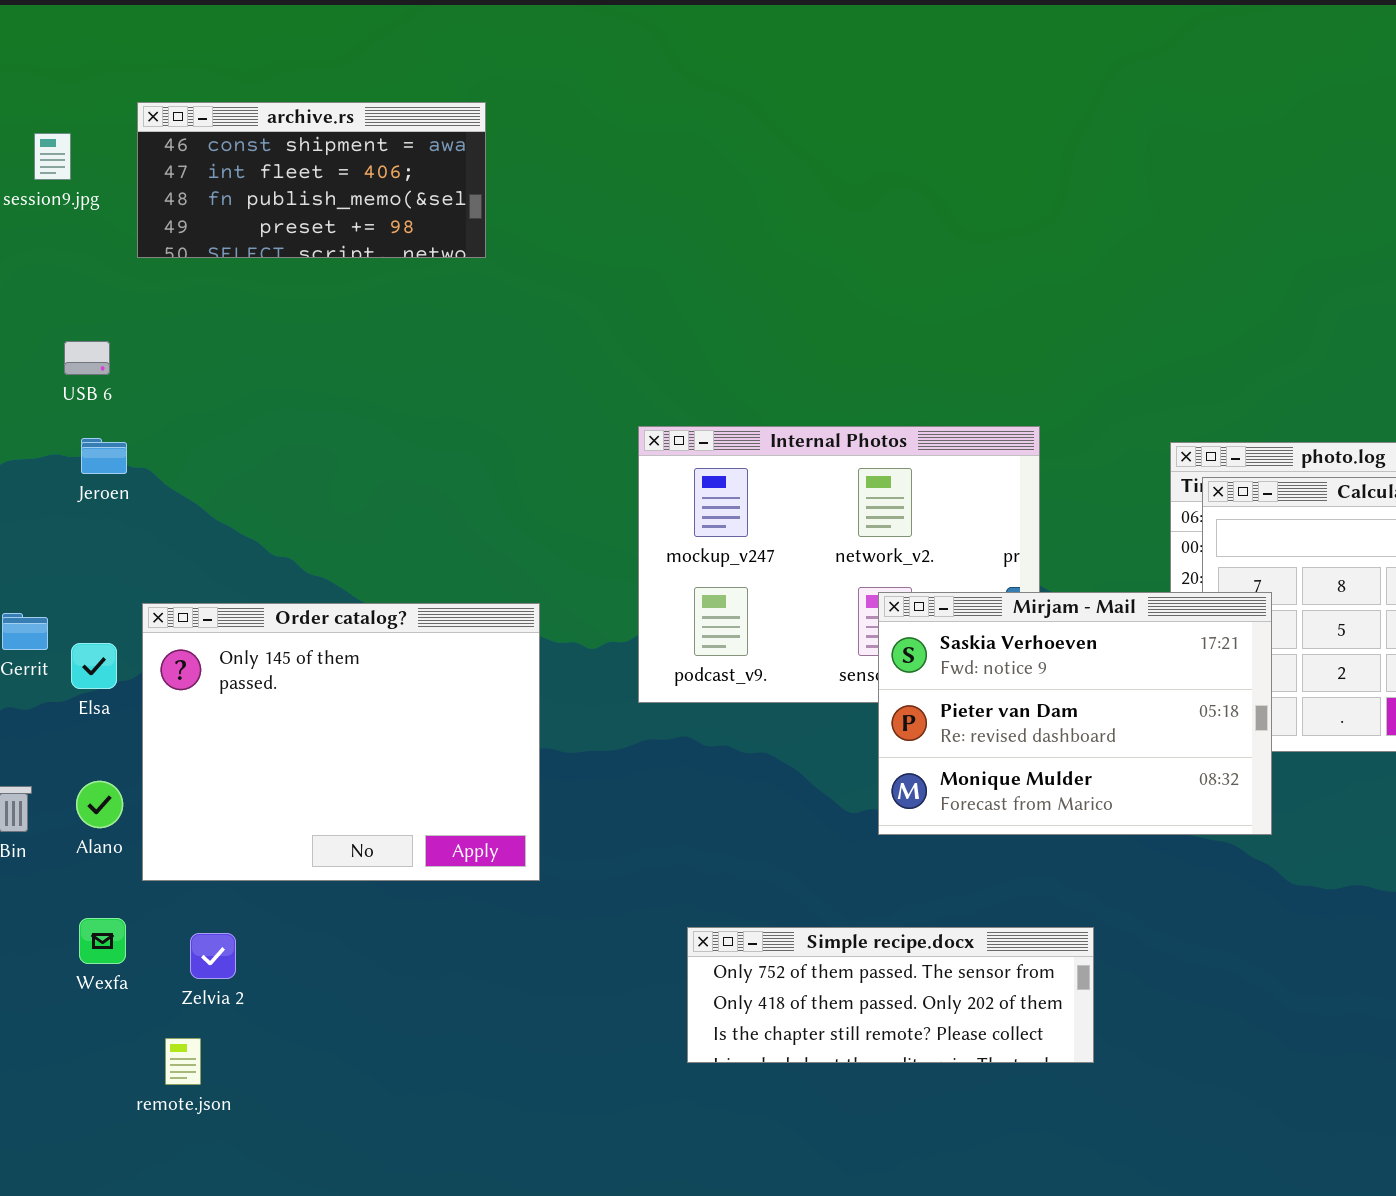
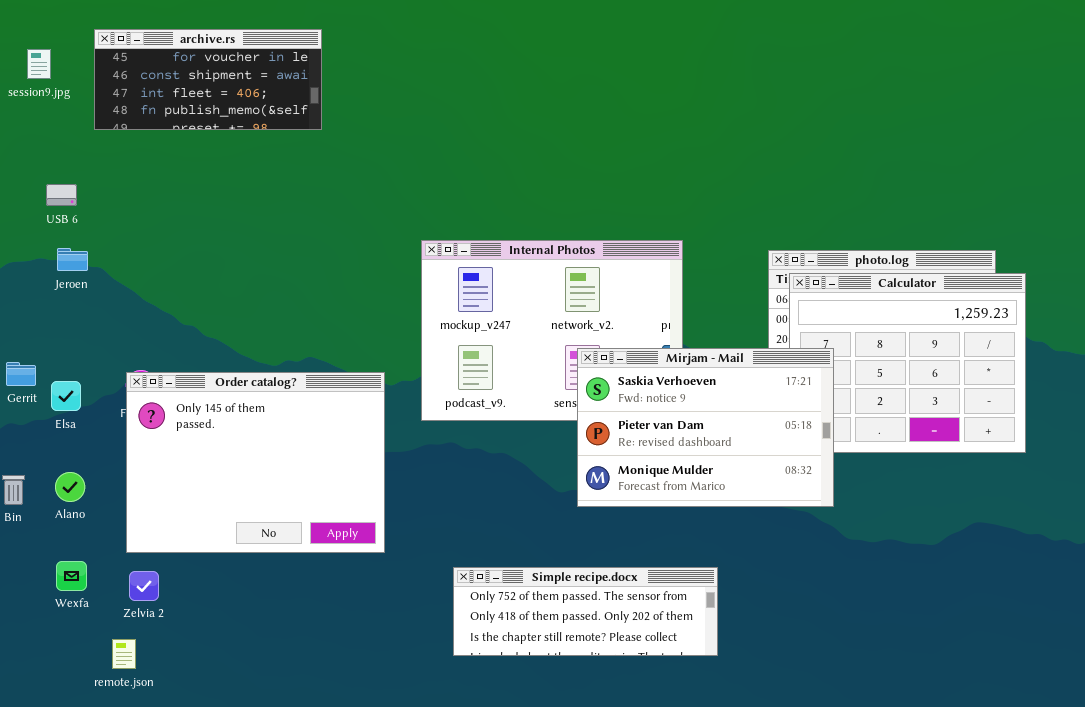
archive.rs: [137,102,486,258] -> [94,29,322,130], scrolled up 1 row
Order catalog?: [142,603,540,881] -> [126,372,385,553], moved

